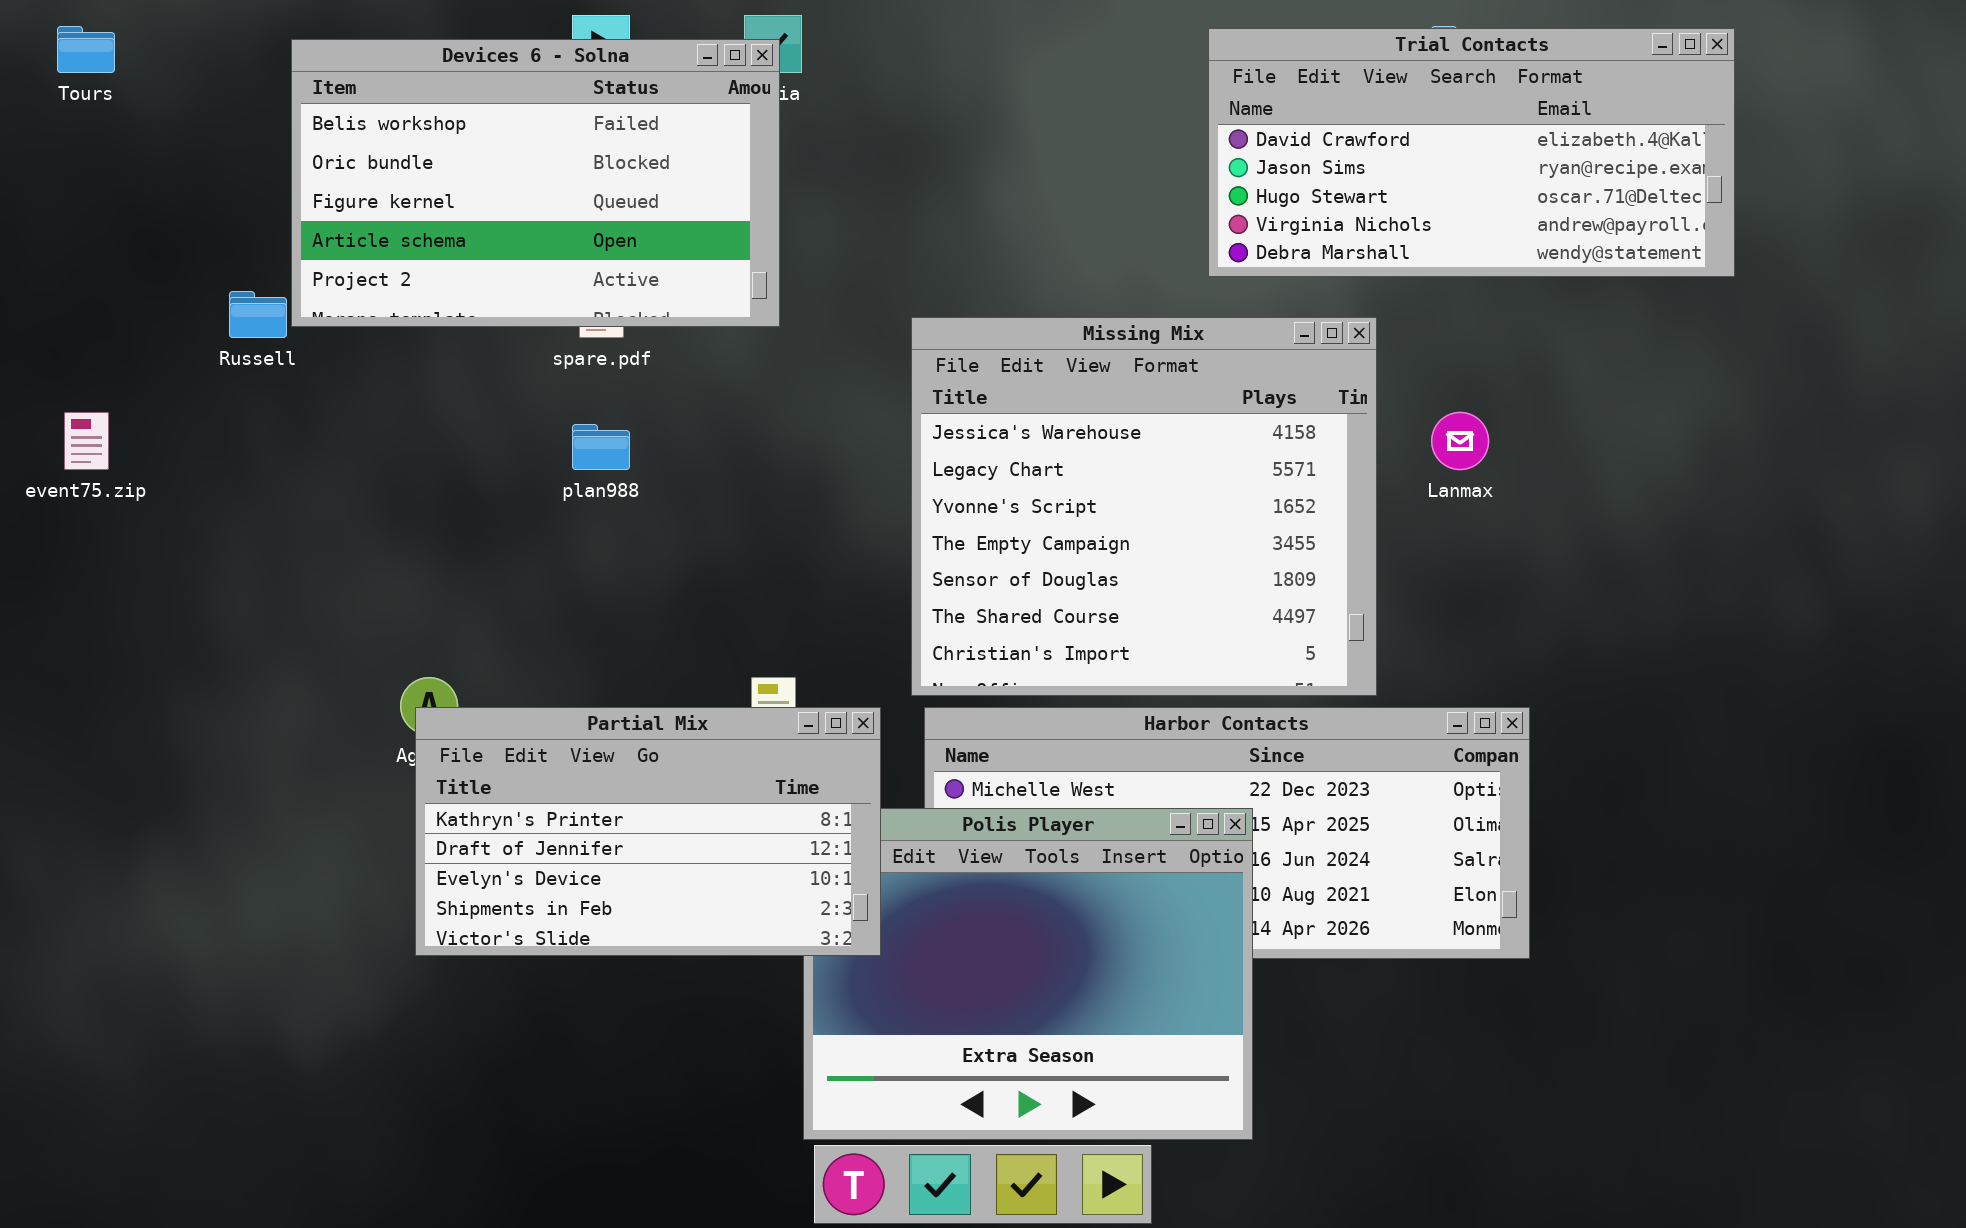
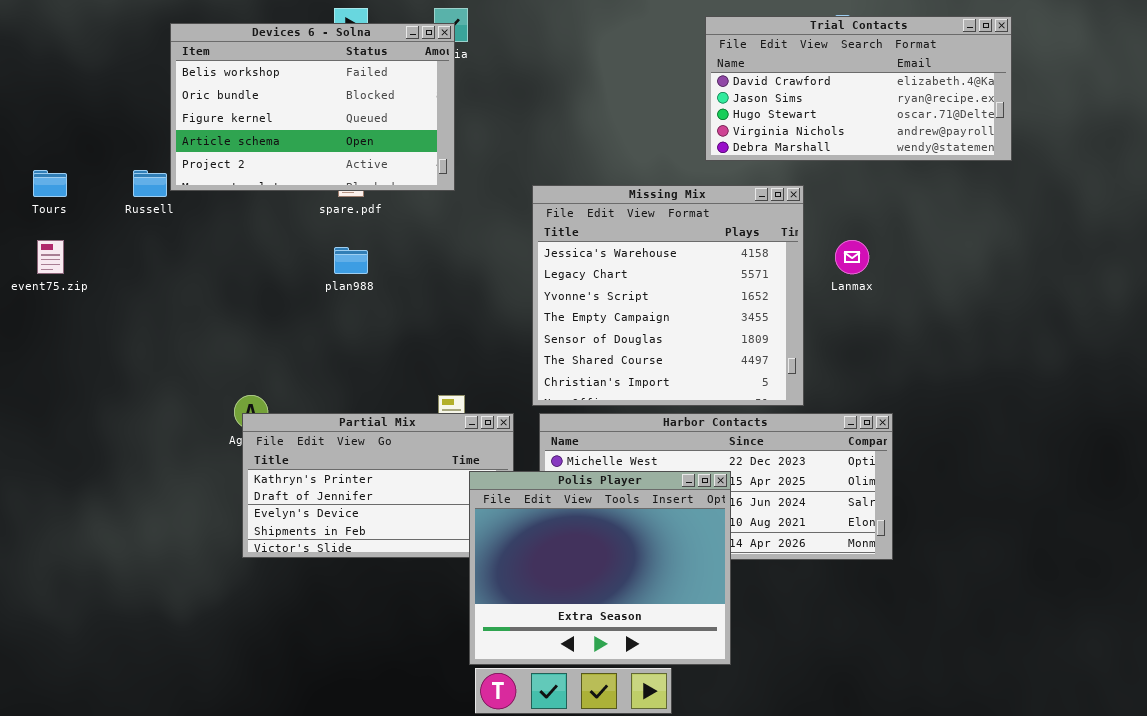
Tours: [57,26,115,73] -> [33,170,67,197], moved
Polis Player: [803,808,1253,1140] -> [469,471,731,665], raised

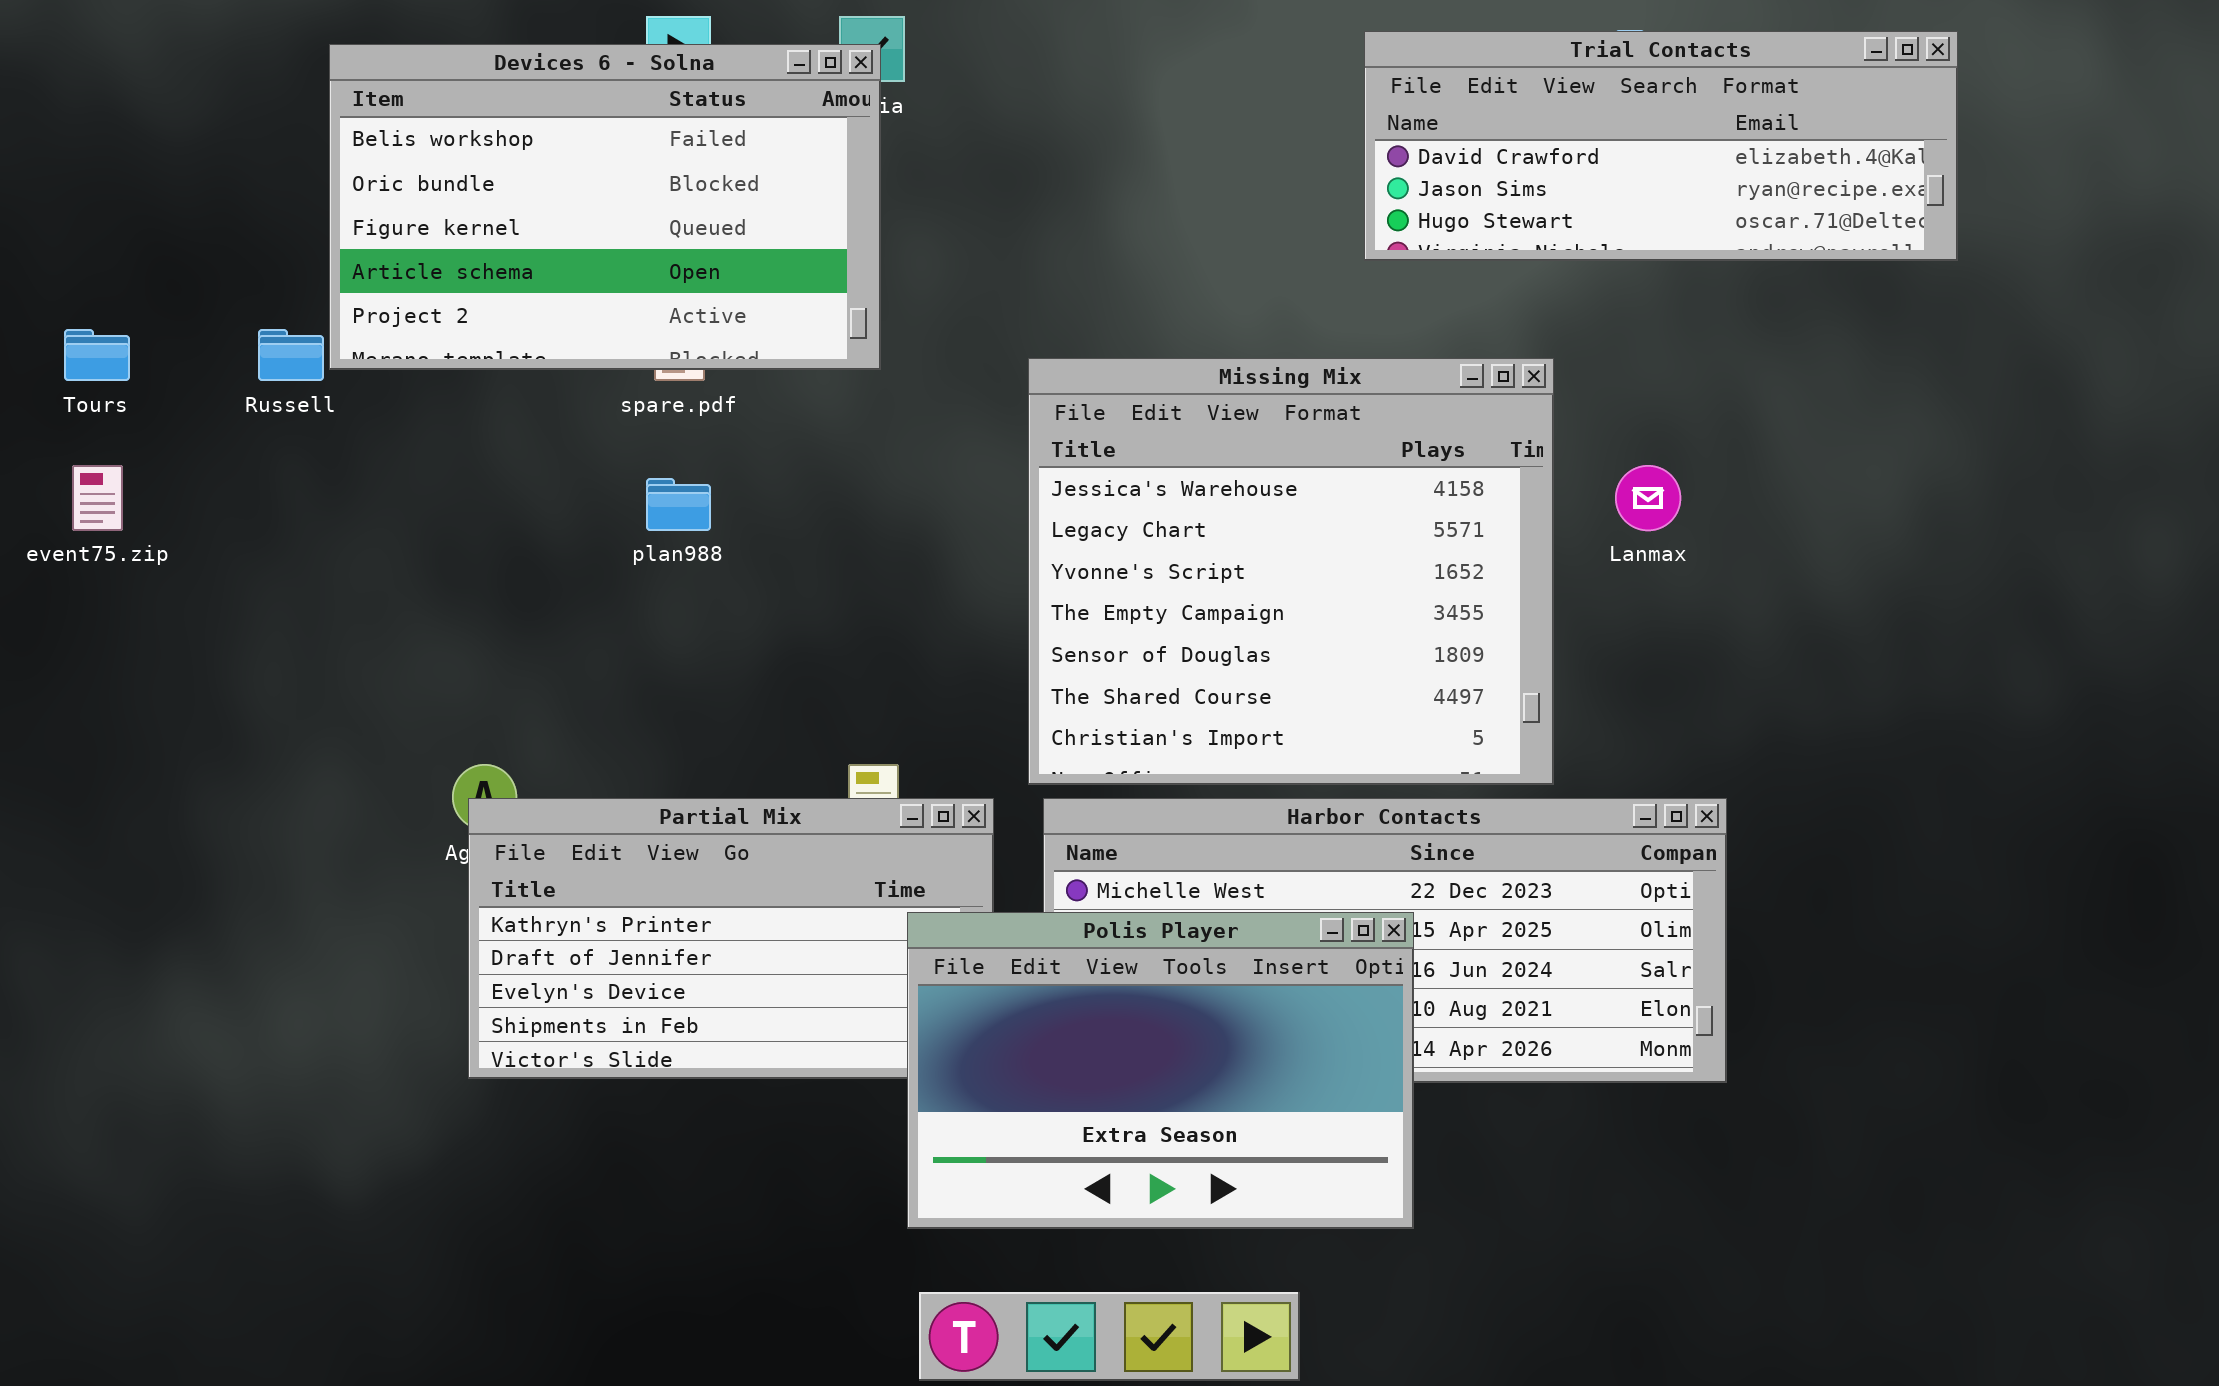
Trial Contacts: [705,16,1012,161] -> [1364,31,1958,261], resized
Polis Player: [469,471,731,665] -> [907,912,1414,1229], resized

